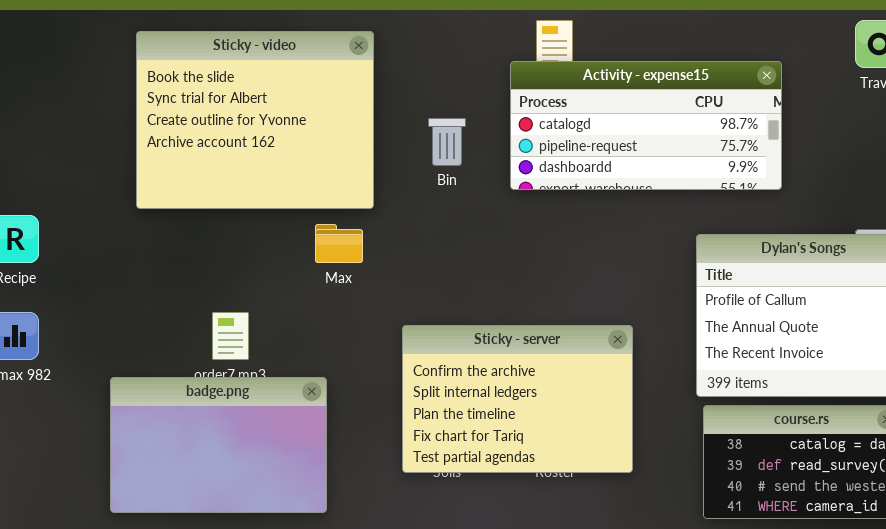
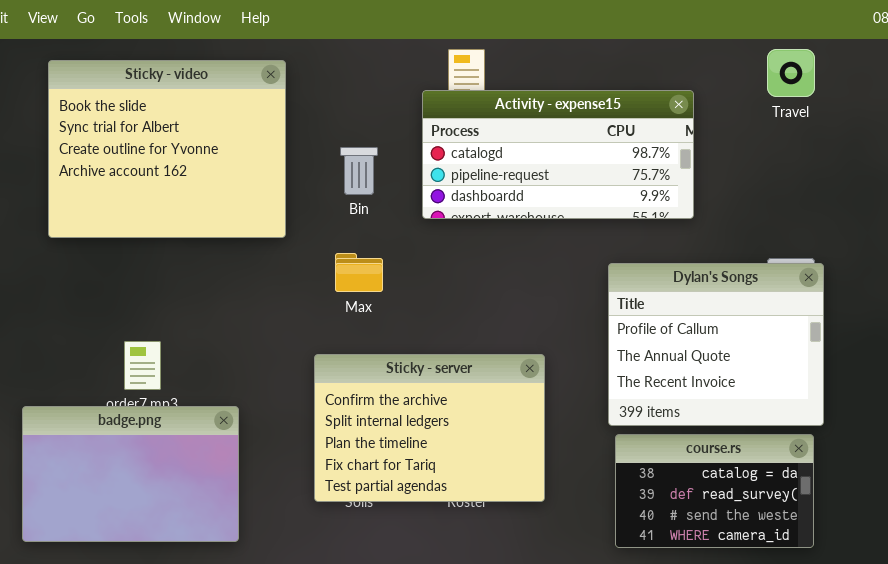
Max: [315,224,363,263] -> [335,253,383,292], moved

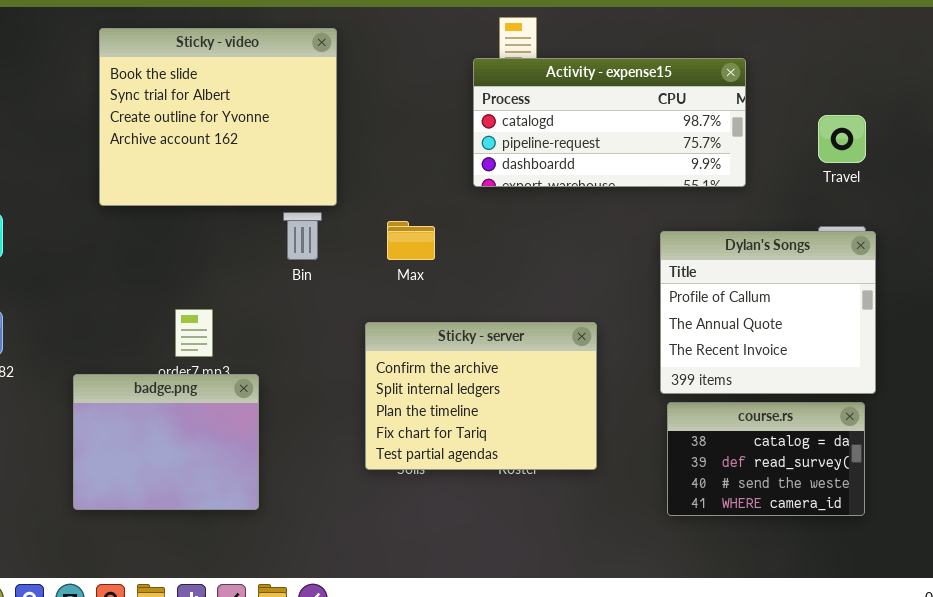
Travel: [767,49,815,97] -> [818,115,866,163], moved
Bin: [340,147,378,195] -> [283,212,322,260], moved
badge.png: [22,406,239,542] -> [73,374,259,510], resized

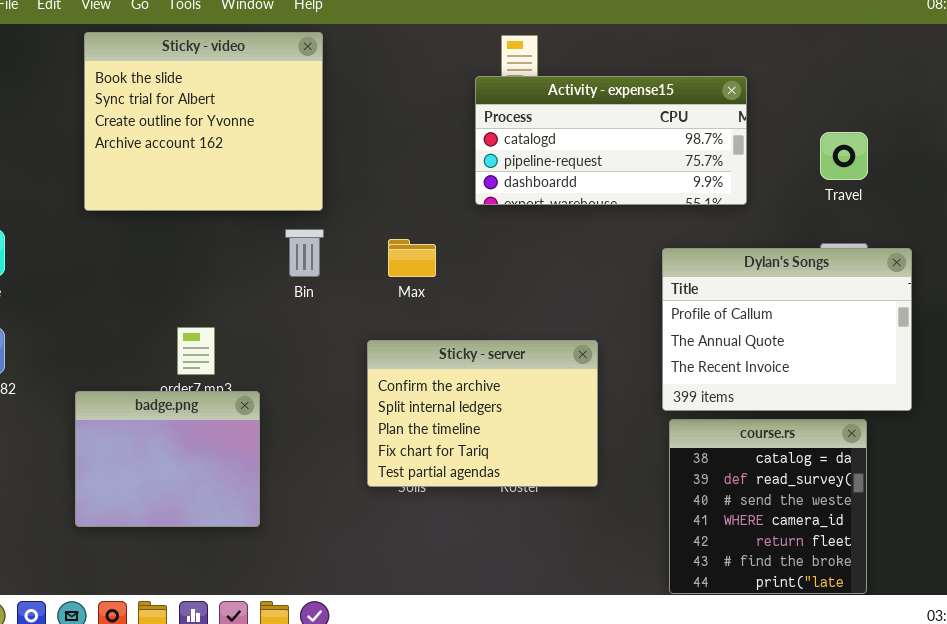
Sticky - video: [99,28,337,206] -> [84,32,323,211], moved
Dylan's Songs: [660,231,876,394] -> [662,248,912,411], resized
course.rs: [667,402,865,516] -> [669,419,867,594], resized

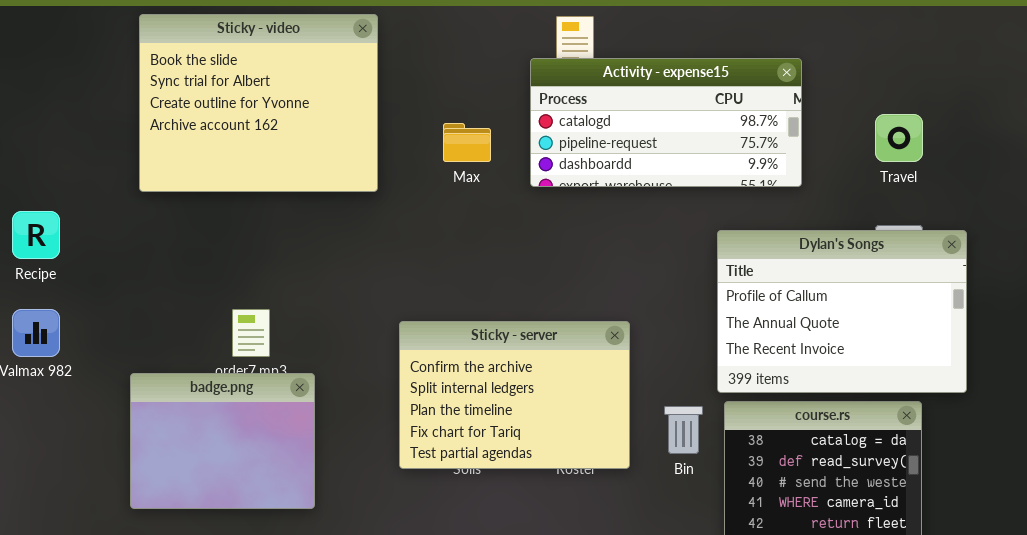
Bin: [285,229,324,277] -> [664,406,703,454], moved
Max: [388,239,436,277] -> [443,123,491,162], moved
Sticky - server: [367,340,598,487] -> [399,321,630,469], moved

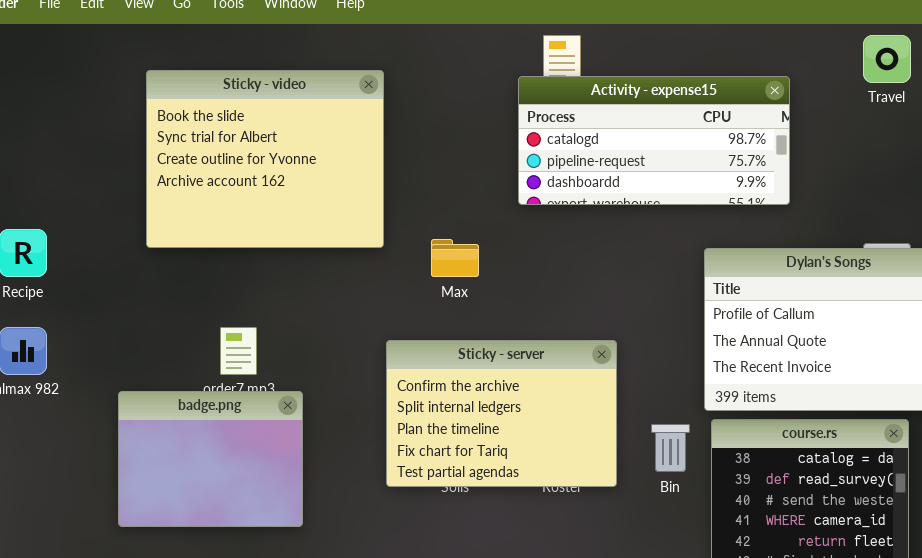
Sticky - video: [139,14,378,192] -> [146,70,384,248], moved
Travel: [875,114,923,162] -> [863,35,911,83], moved
Max: [443,123,491,162] -> [431,239,479,277], moved

